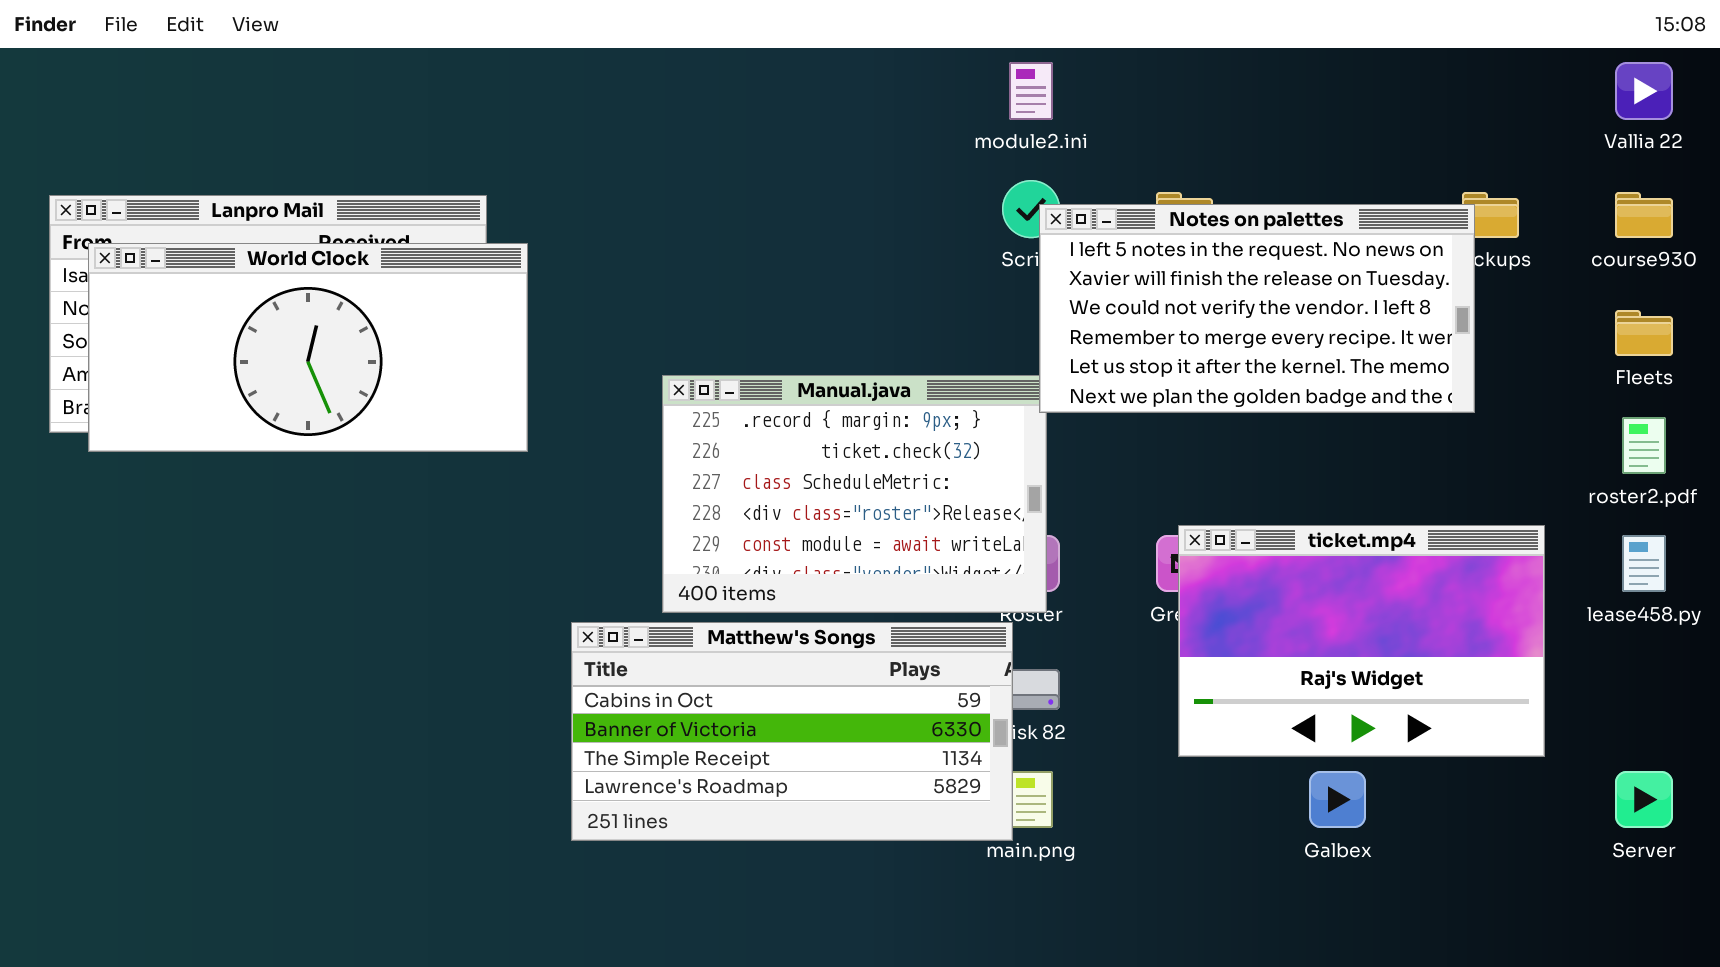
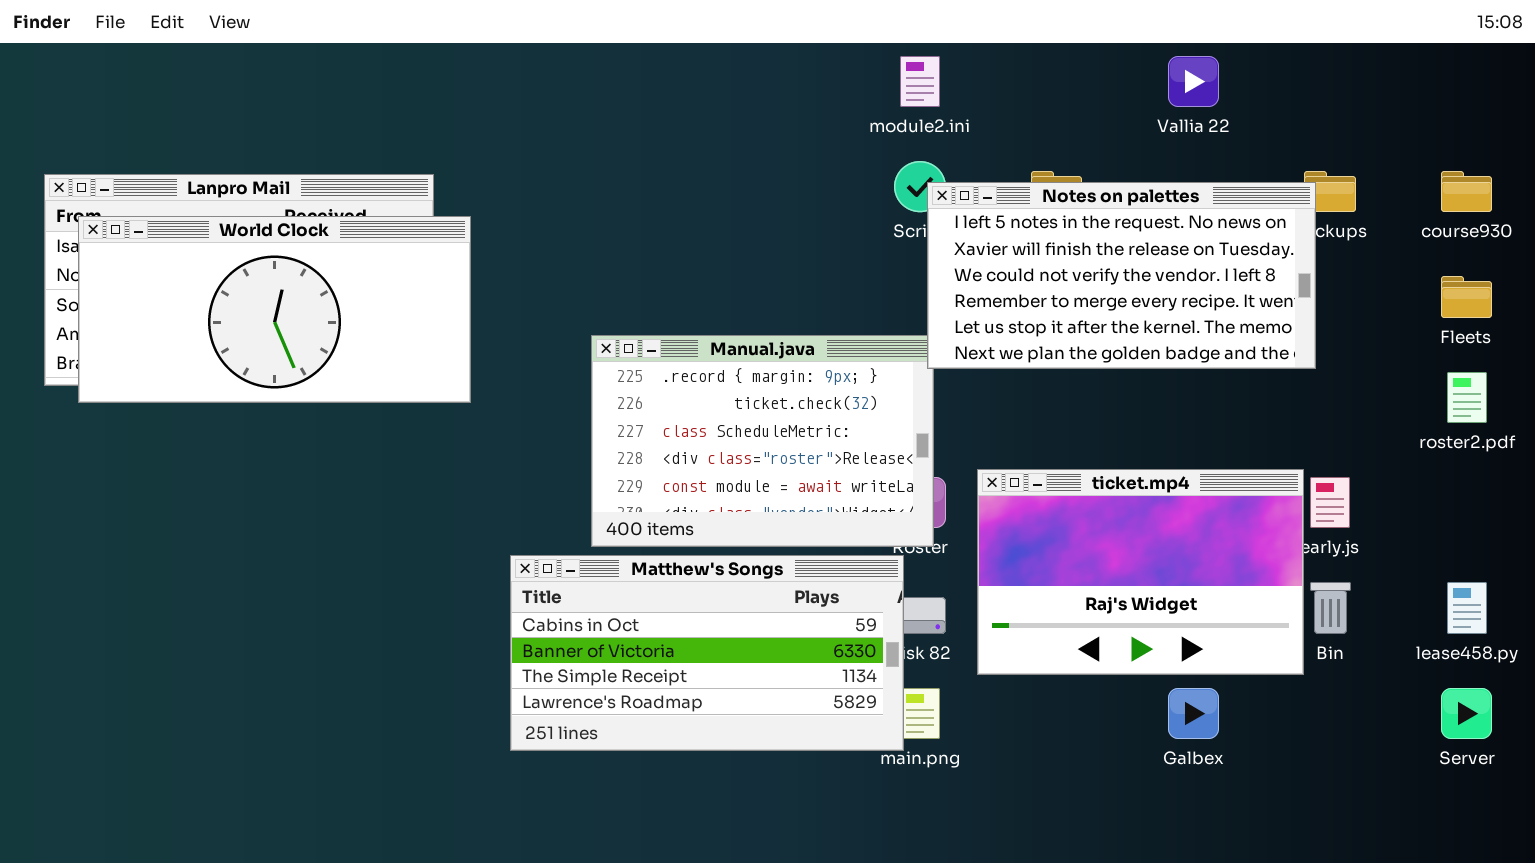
Vallia 22: [1615,62,1673,120] -> [1168,56,1219,107], moved
ticket.mp4: [1178,525,1545,757] -> [977,469,1304,675], moved
lease458.py: [1622,535,1666,592] -> [1447,582,1487,634], moved

